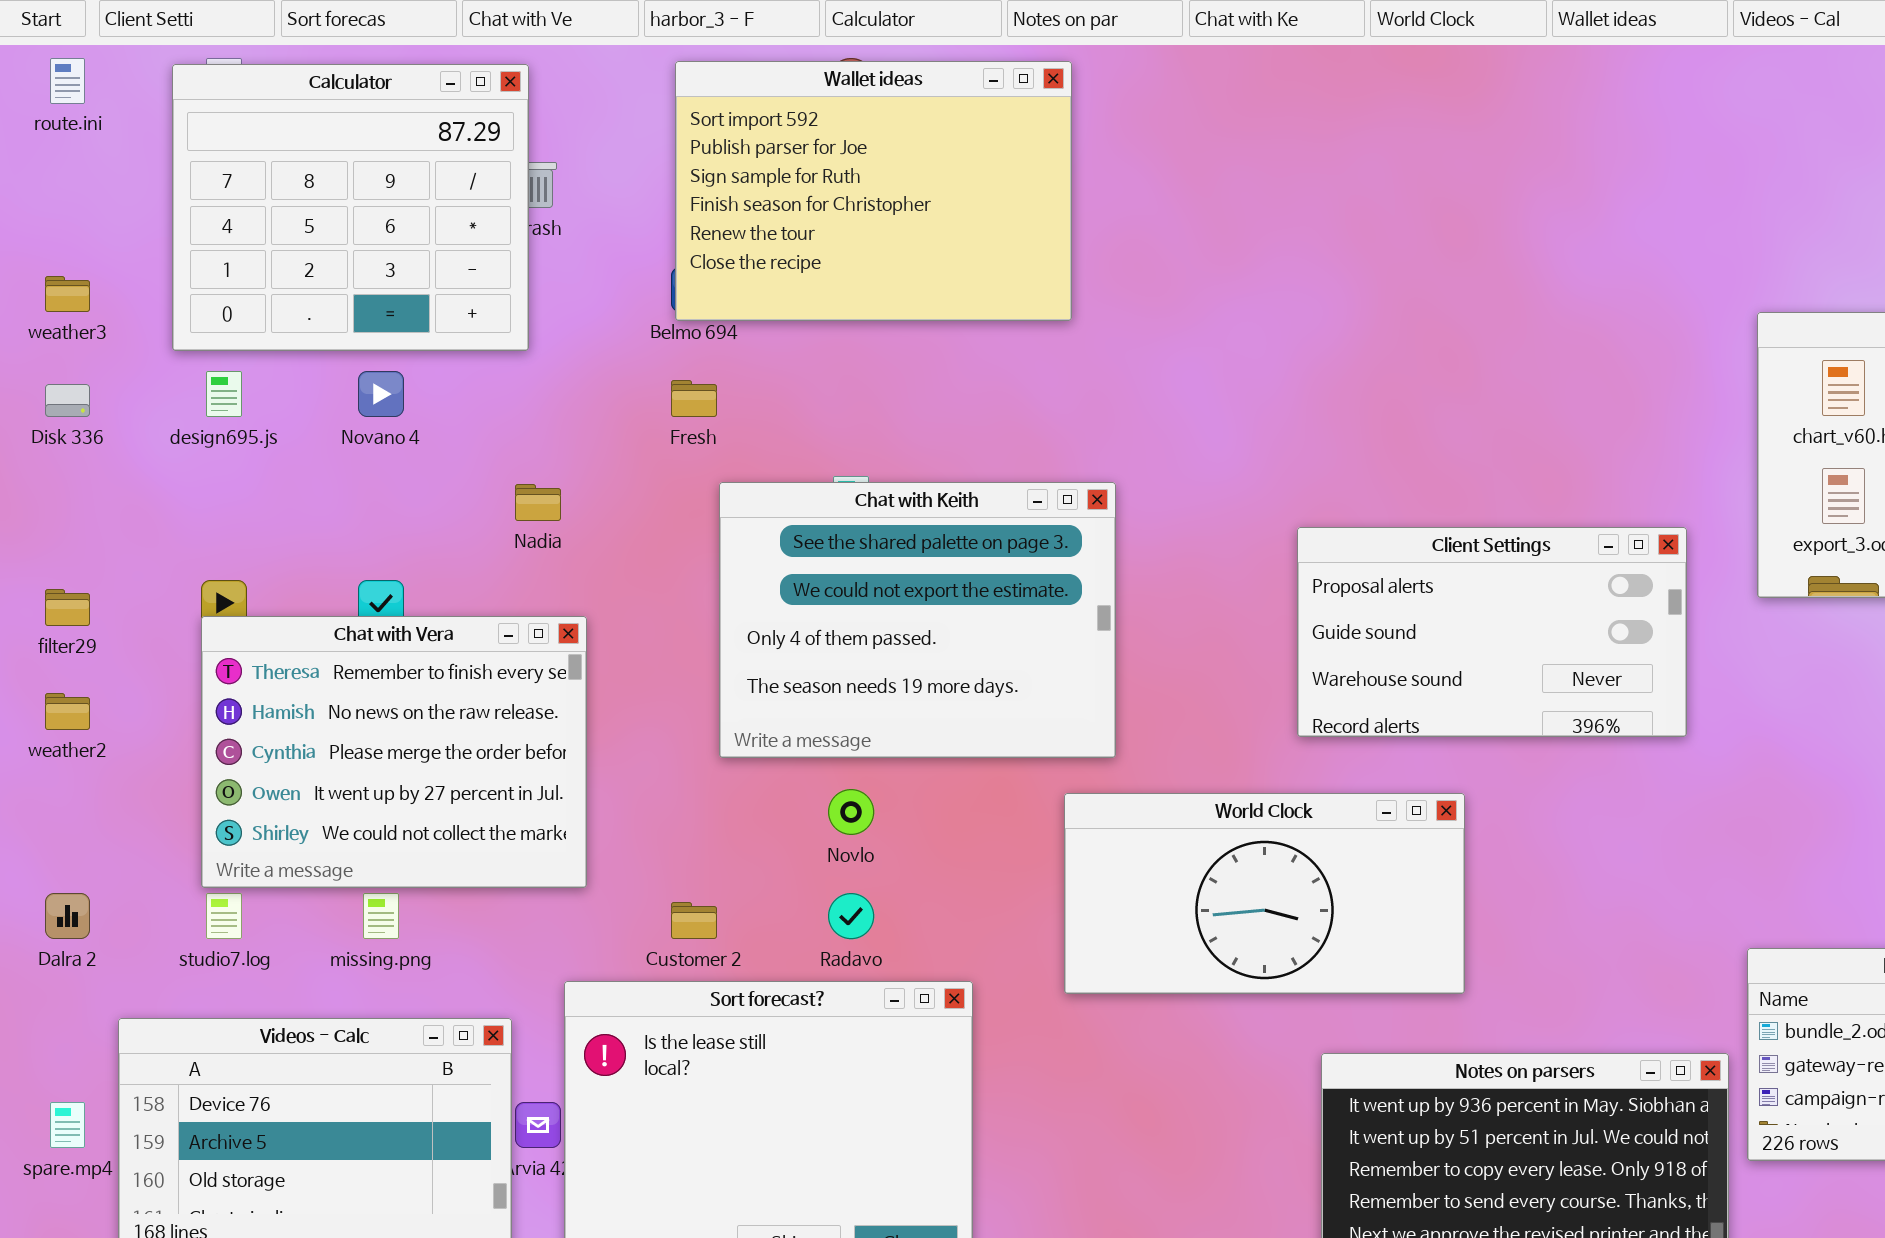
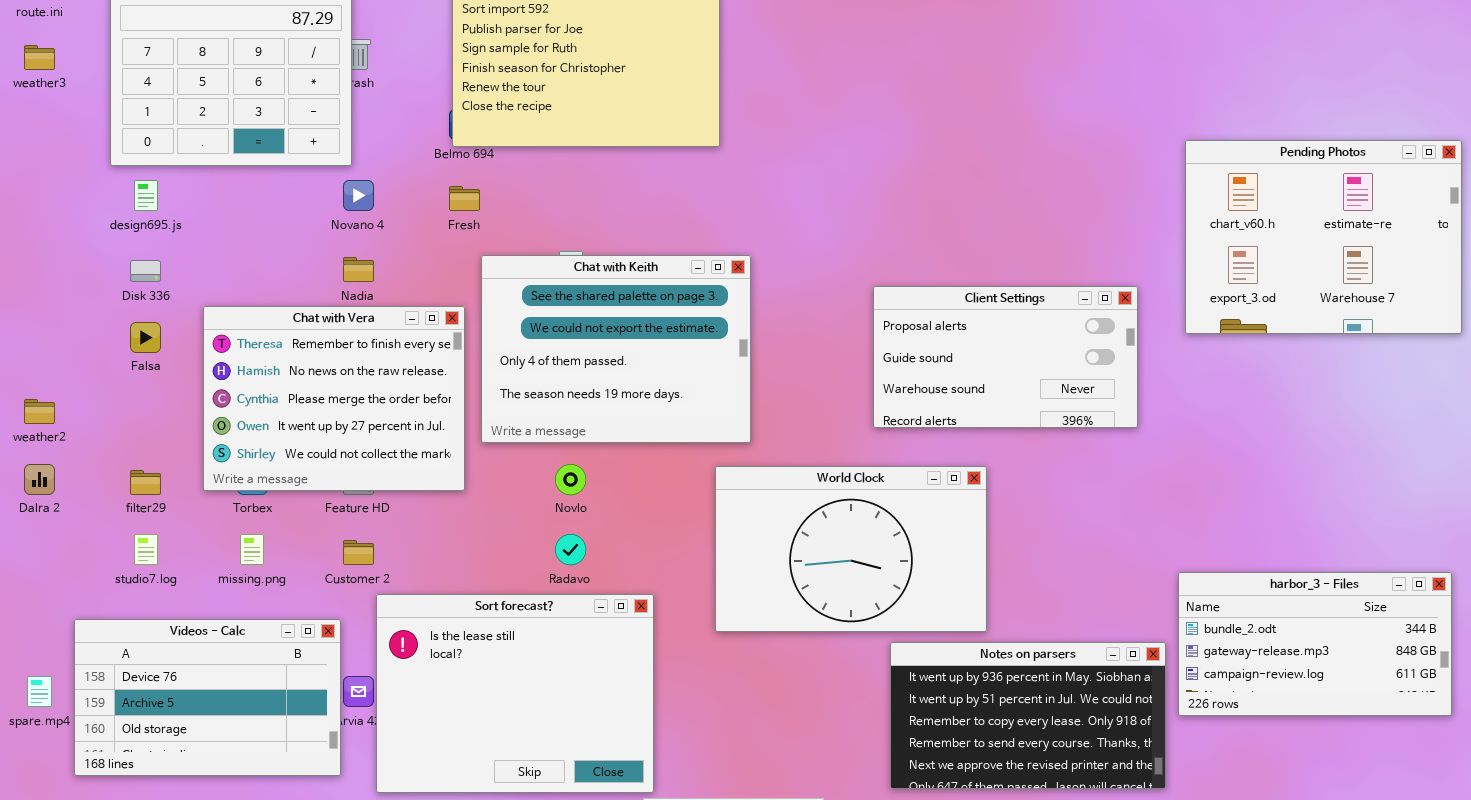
weather3: [45,276,90,312] -> [24,45,55,70], moved
Novano 4: [358,371,404,417] -> [343,180,374,211], moved
Disk 336: [45,384,90,417] -> [130,260,161,282], moved
filter29: [45,589,90,626] -> [130,470,161,495], moved
Chat with Vera: [201,616,587,888] -> [203,306,465,491], moved
World Clock: [1064,793,1465,994] -> [715,466,987,632], resized
Dalra 2: [45,893,90,939] -> [24,464,55,495], moved
Customer 2: [671,902,717,939] -> [343,540,374,565], moved

